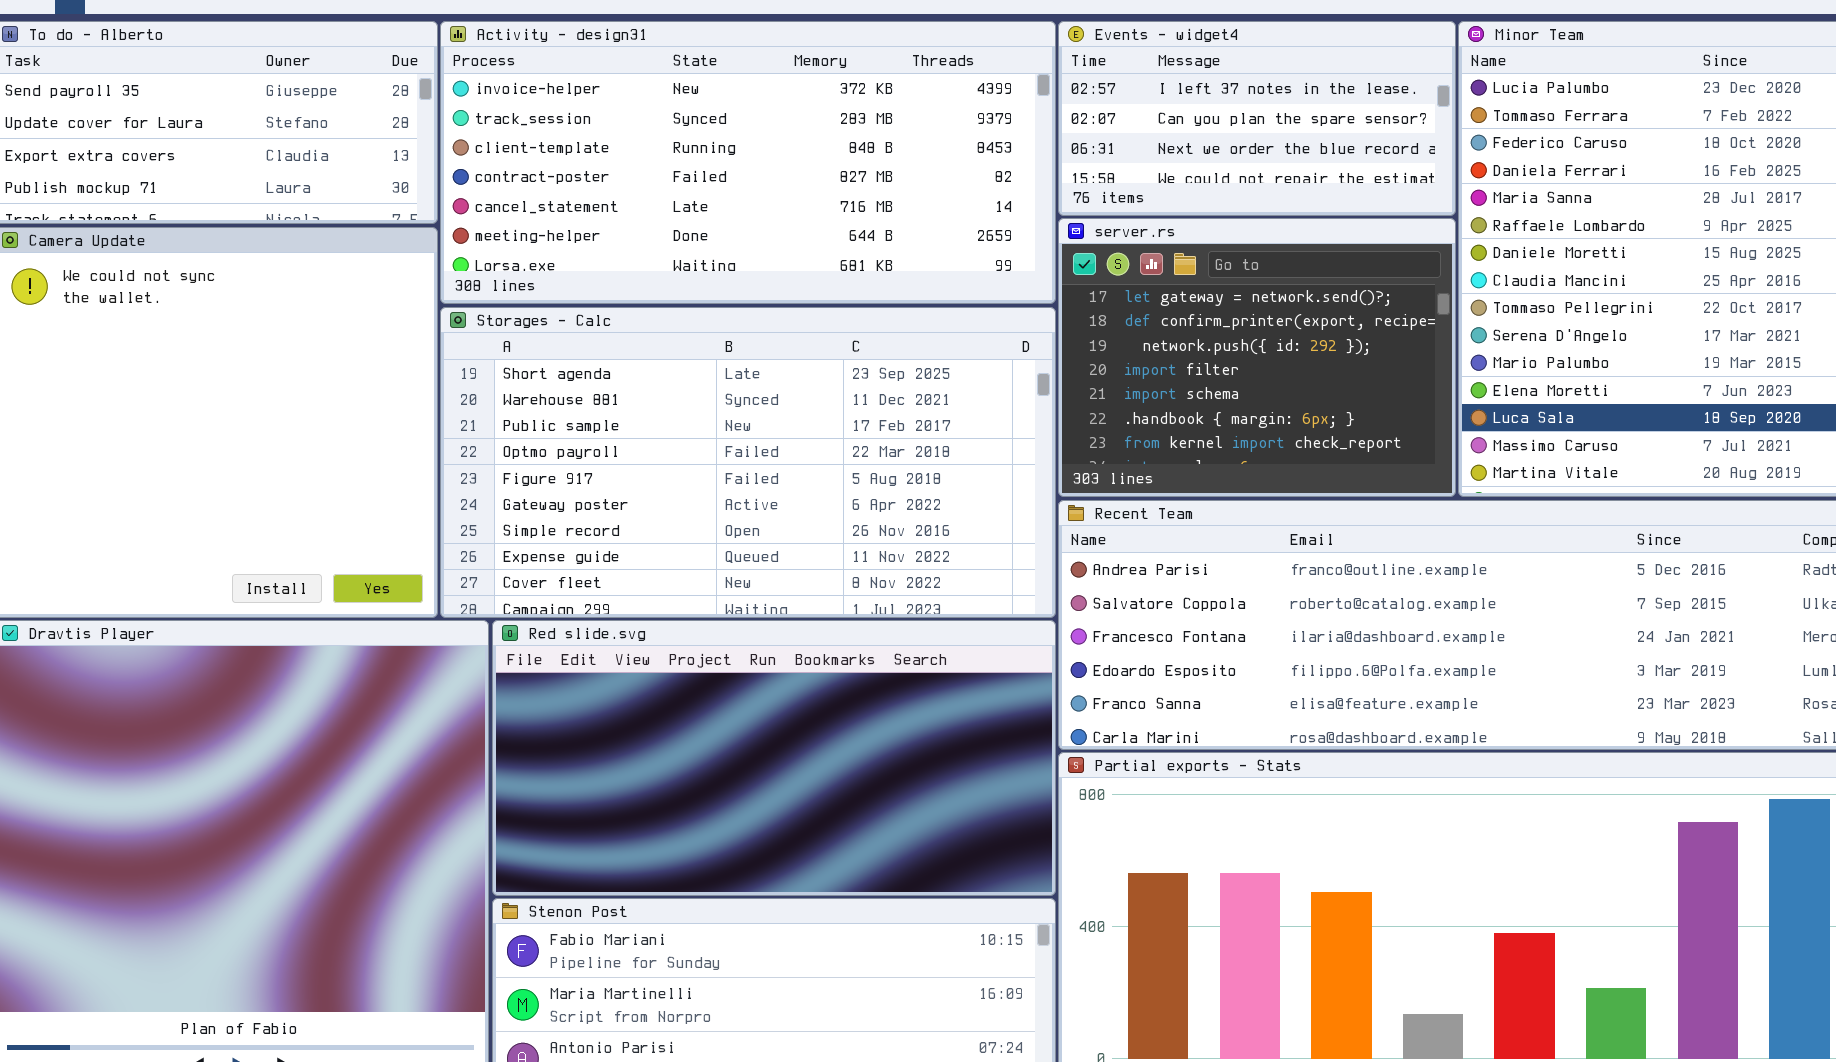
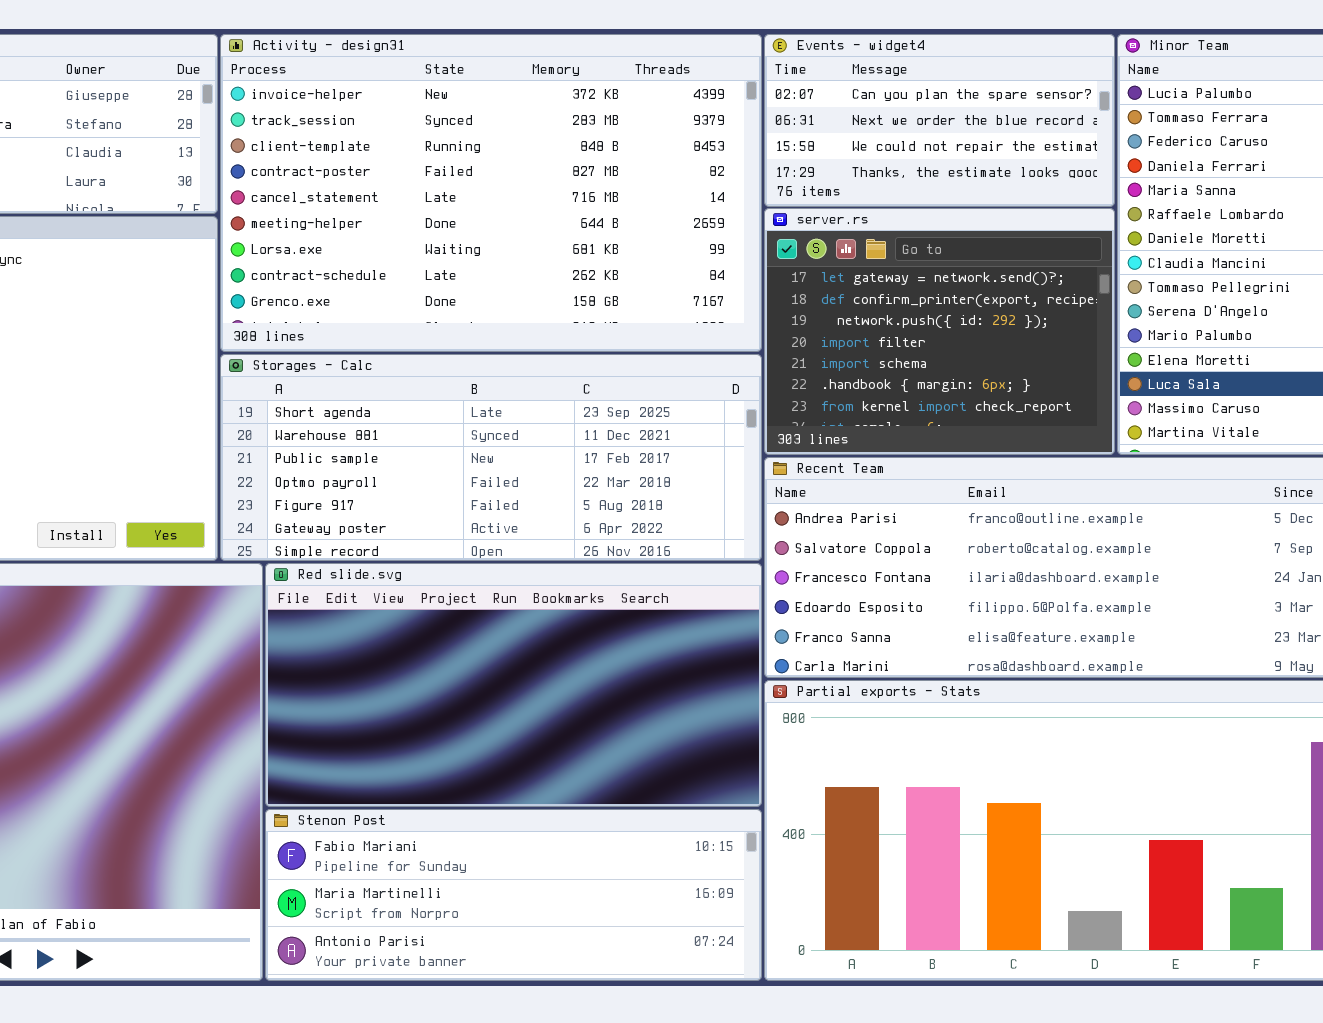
Activity - design31: [440,21,1056,304] -> [220,34,762,352], resized
Events - widget4: [1058,21,1456,216] -> [764,34,1115,207], scrolled down 1 row
Storages - Calc: [440,307,1056,618] -> [220,354,762,561], resized

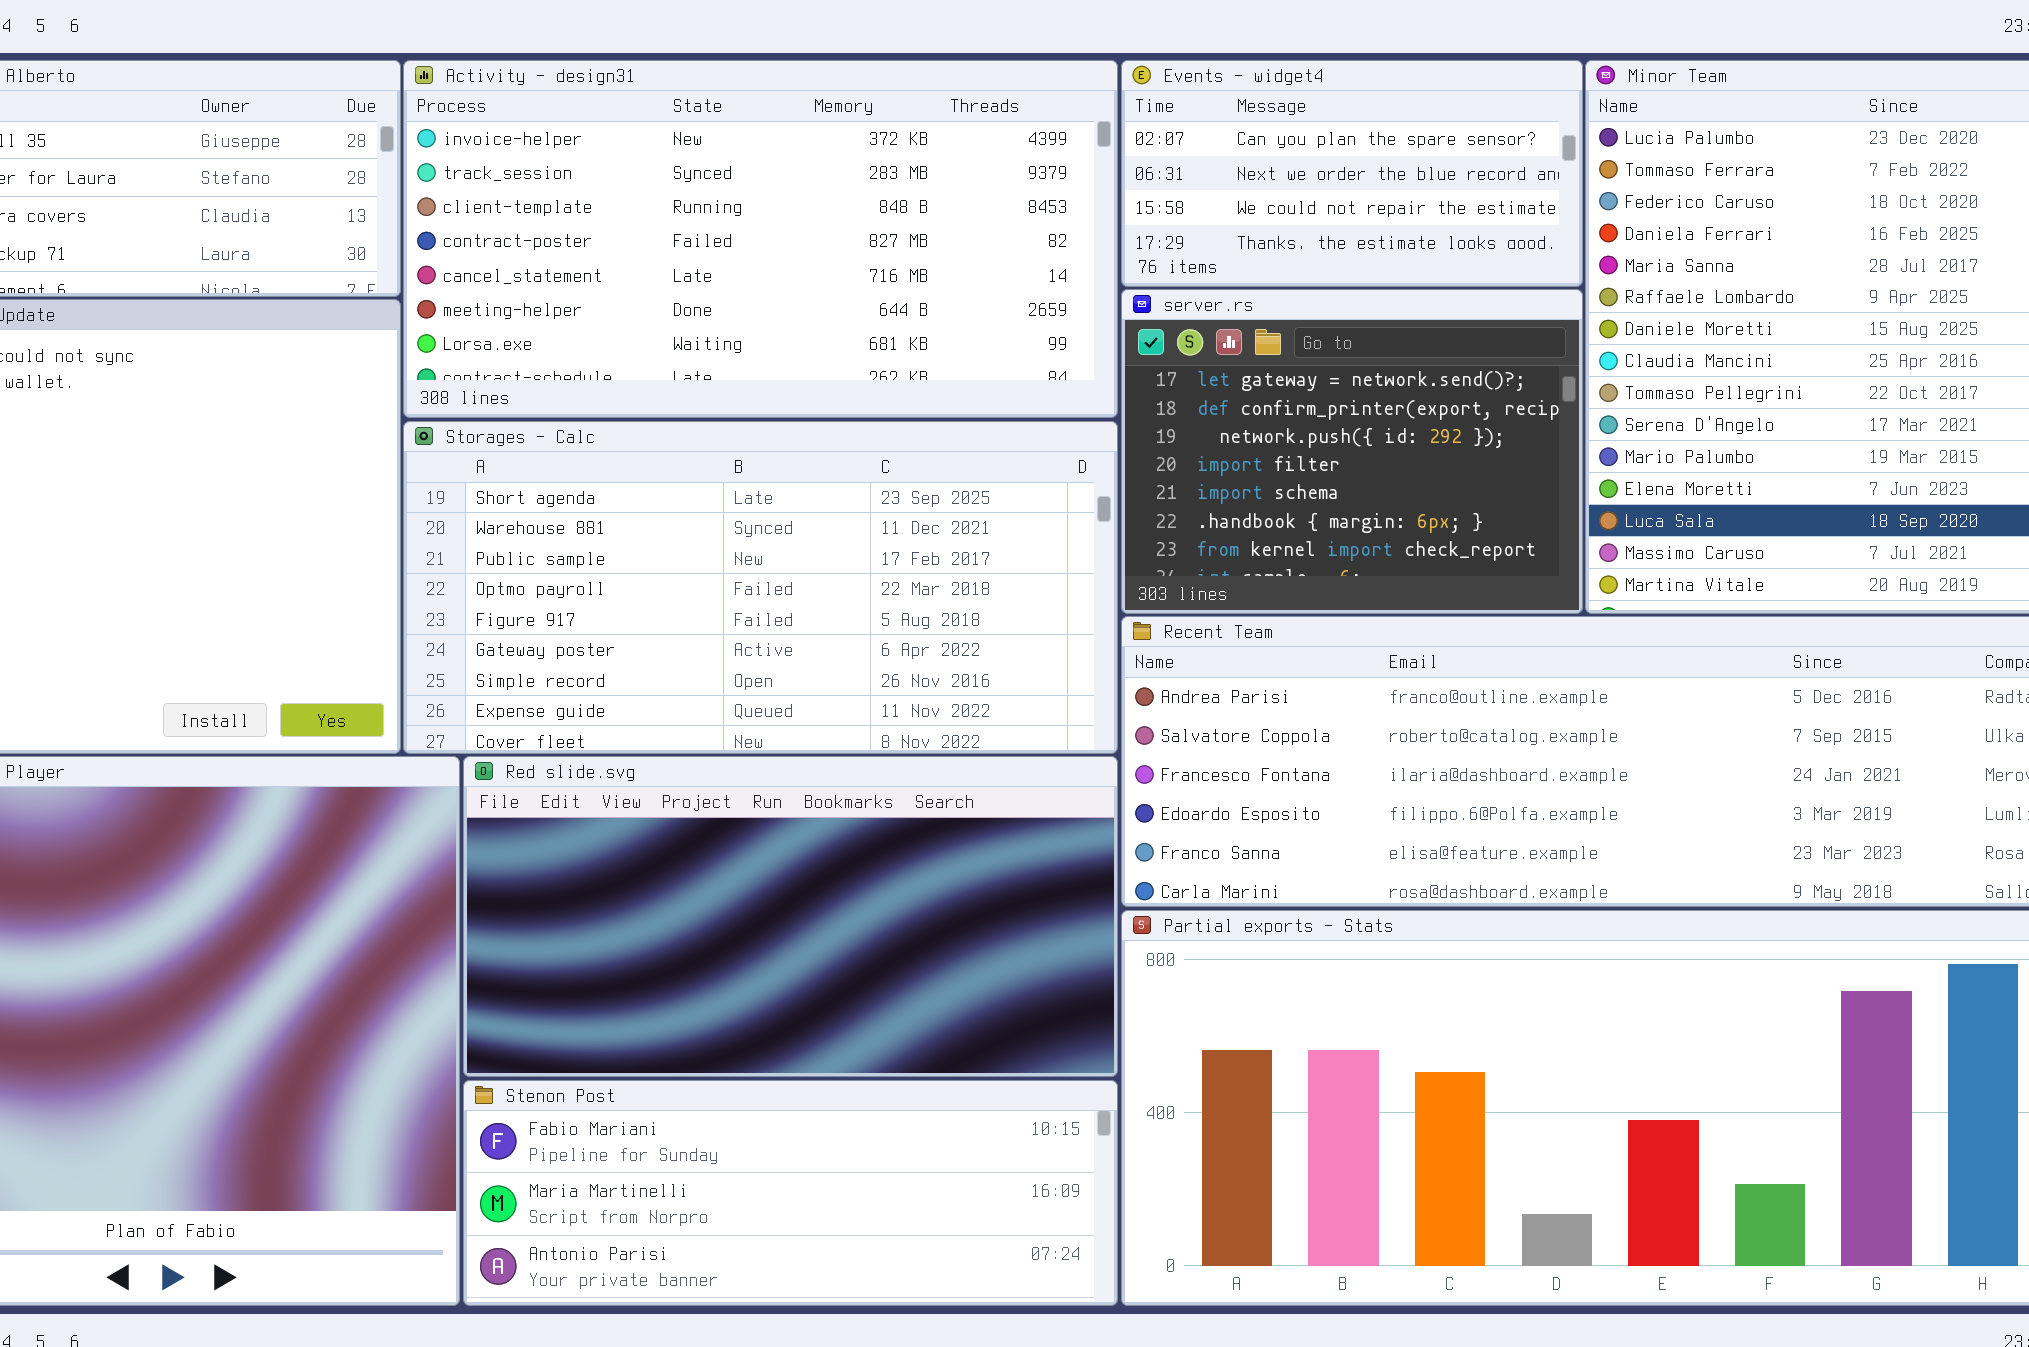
Activity - design31: [220,34,762,352] -> [403,60,1118,418], resized
Storages - Calc: [220,354,762,561] -> [403,421,1118,754], resized

